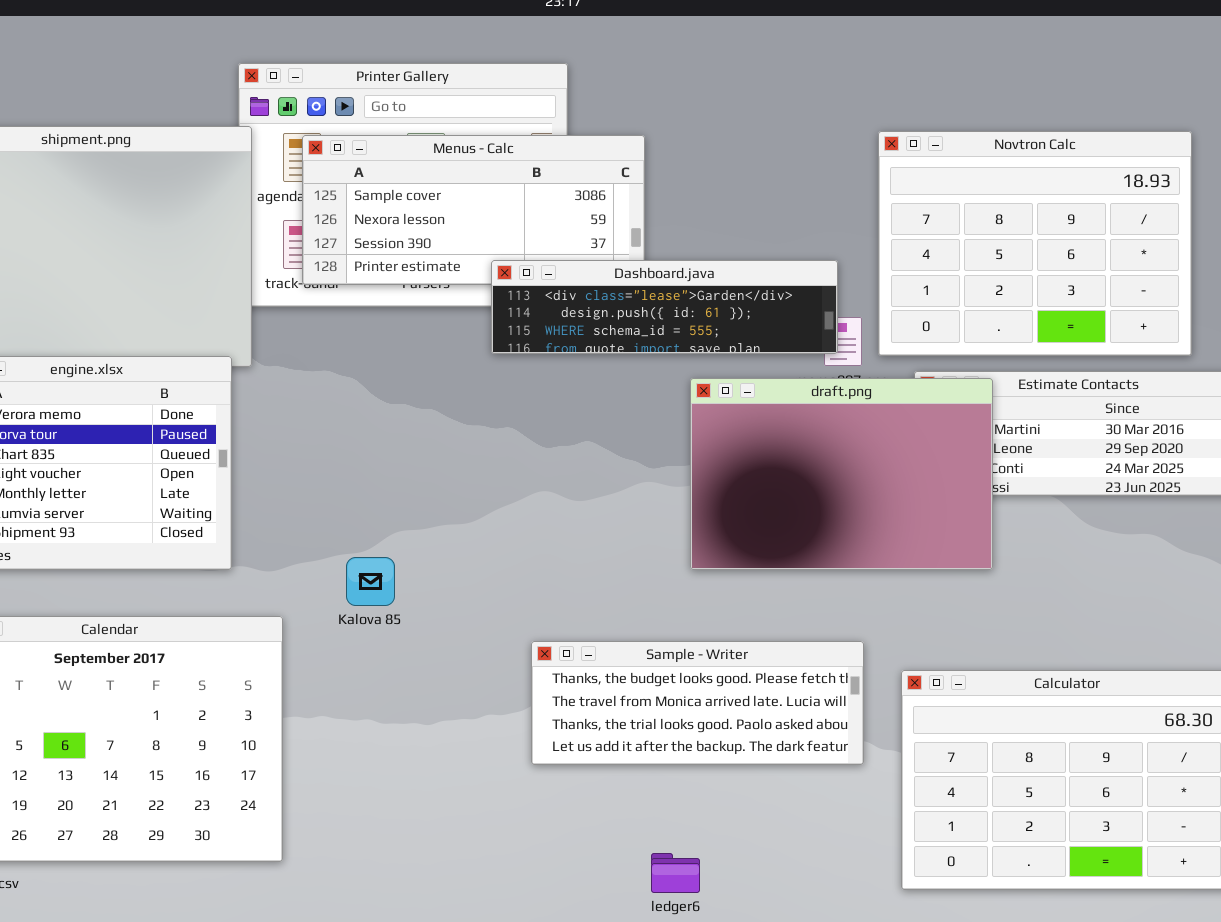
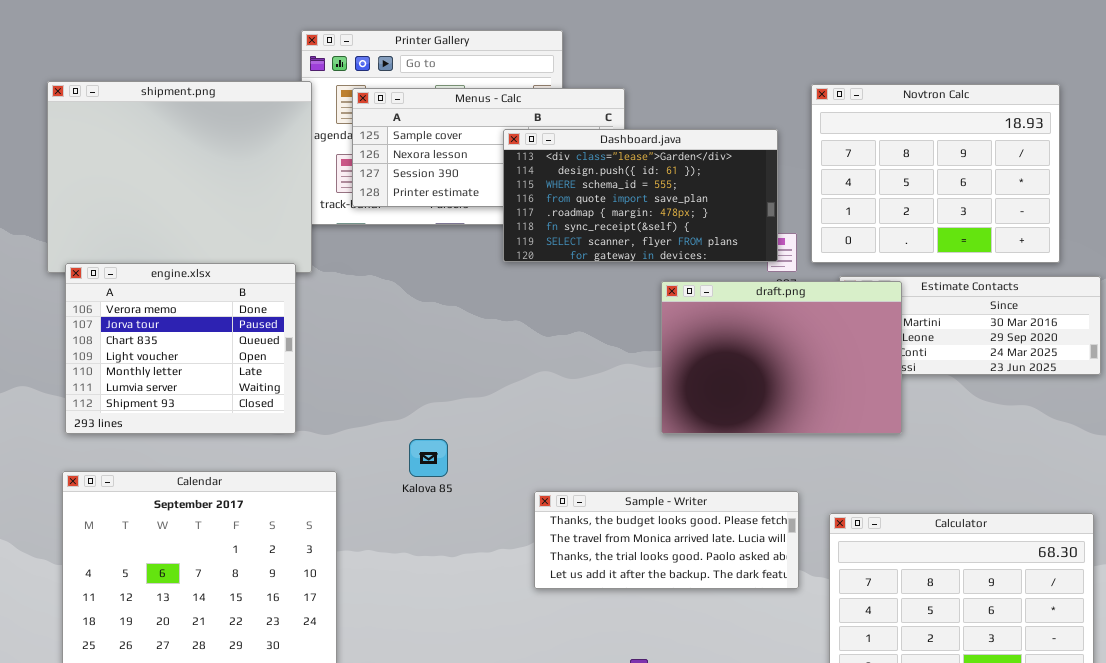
Dashboard.java: [491,260,838,354] -> [503,129,778,262], resized
Kalova 85: [346,557,395,606] -> [409,439,448,477], moved

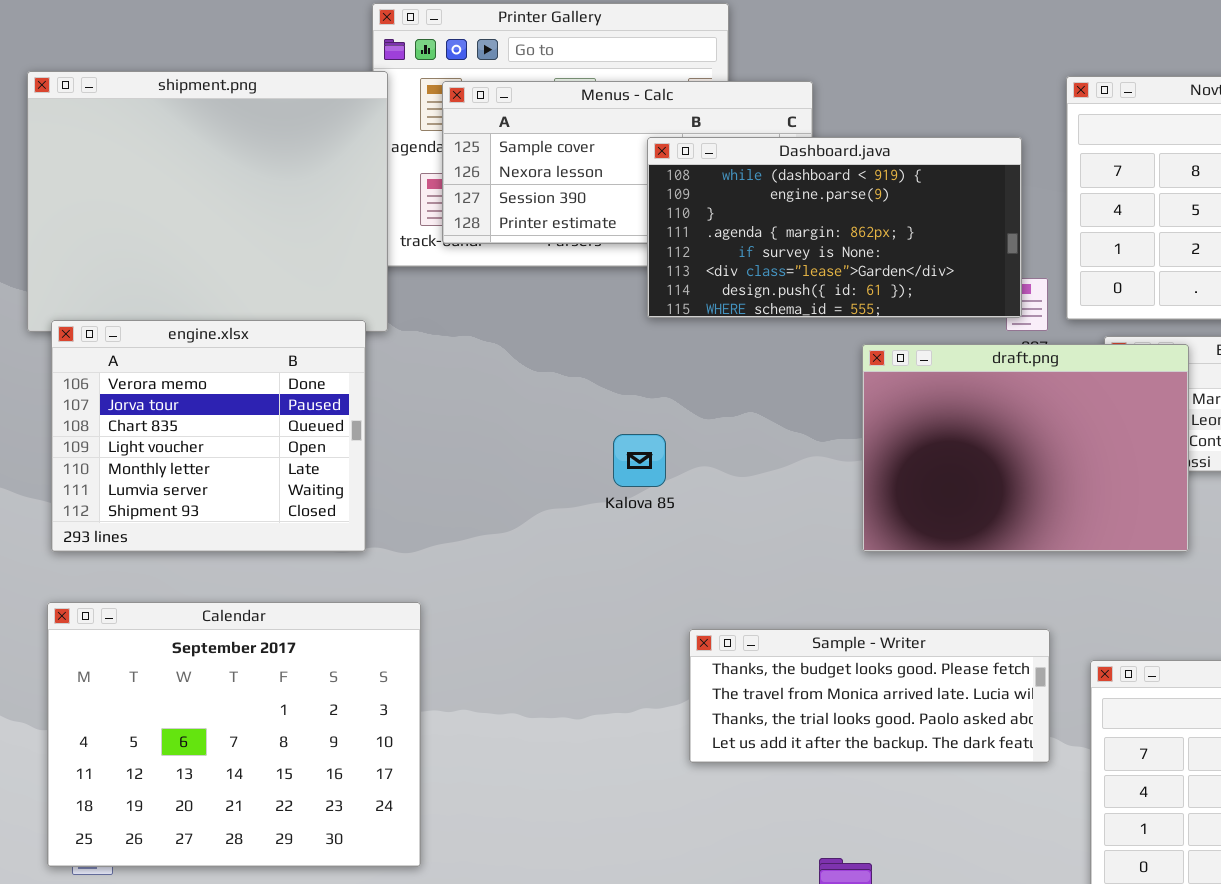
Dashboard.java: [503,129,778,262] -> [647,137,1022,318], scrolled up 5 rows
Kalova 85: [409,439,448,477] -> [613,434,666,487], moved

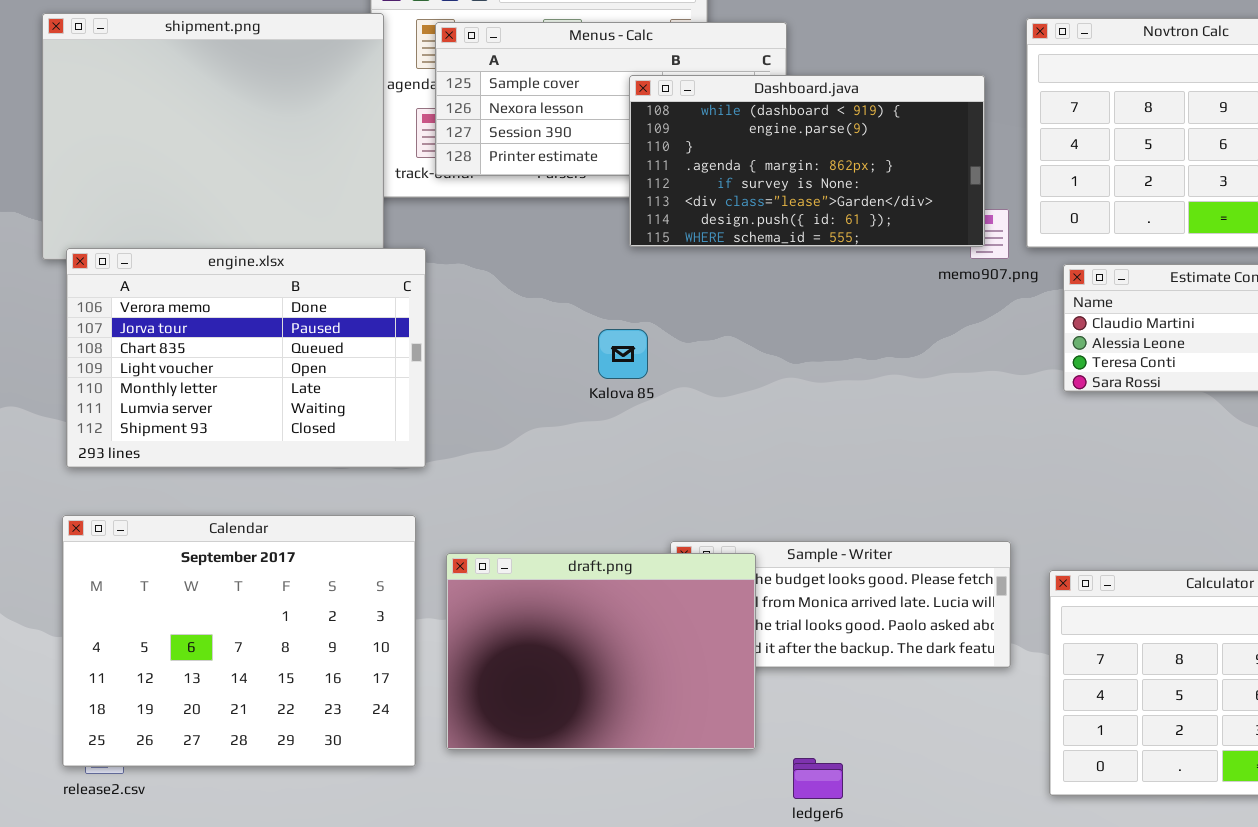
engine.xlsx: [51,320,366,552] -> [66,248,426,468], resized
draft.png: [862,344,1189,552] -> [446,553,756,750], moved
Kalova 85: [613,434,666,487] -> [598,329,648,379], moved

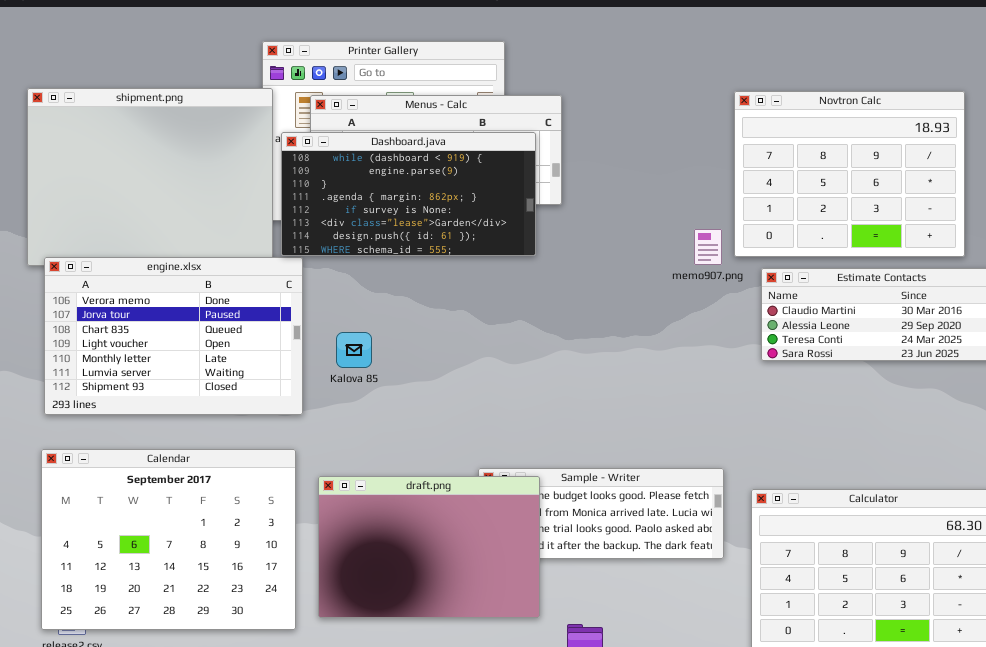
Dashboard.java: [629,75,985,247] -> [281,132,536,256], moved
Kalova 85: [598,329,648,379] -> [336,332,372,368], moved

